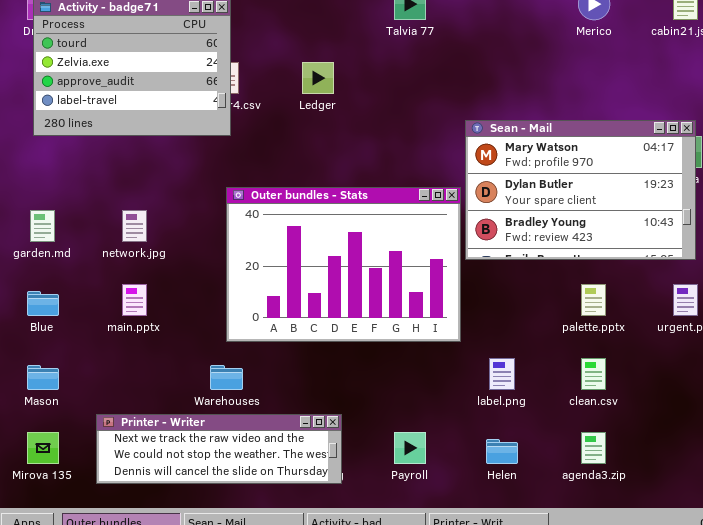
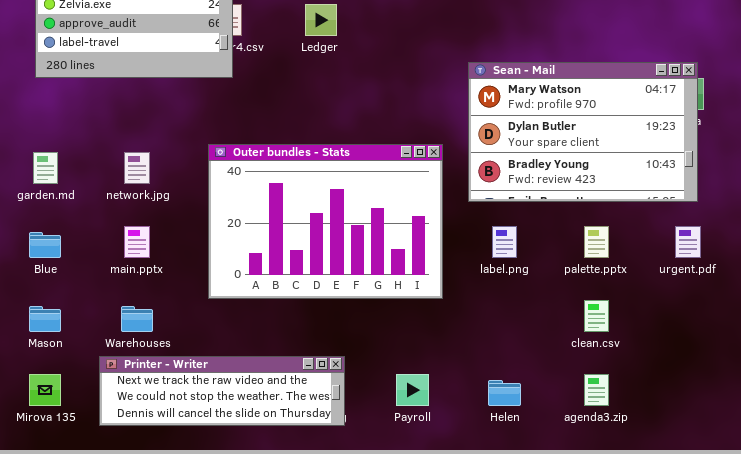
Outer bundles - Stats: [226,187,461,342] -> [208,144,443,299], moved
label.png: [489,358,515,390] -> [492,226,517,258], moved
Warehouses: [210,365,243,390] -> [121,306,153,332], moved

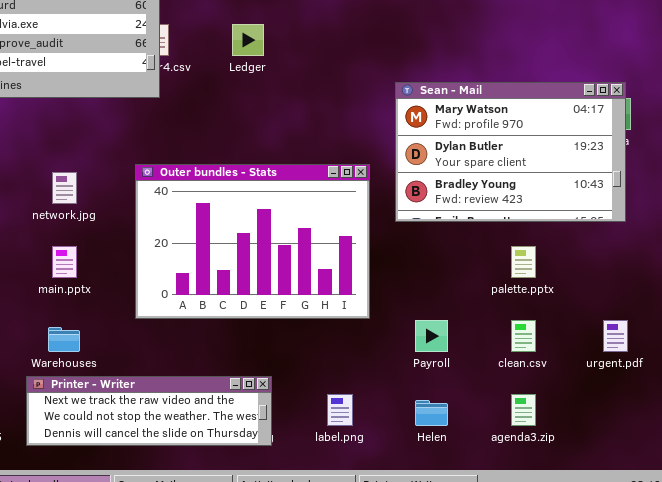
label.png: [492,226,517,258] -> [327,394,353,426], moved
urgent.pdf: [675,226,701,258] -> [603,320,628,352], moved
Payroll: [396,374,429,406] -> [415,320,448,352], moved

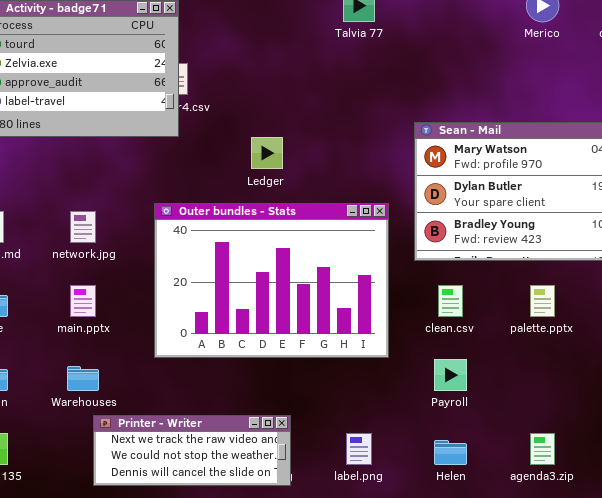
Ledger: [232,24,264,56] -> [251,137,283,169], moved
clean.csv: [511,320,536,352] -> [438,285,463,317], moved
Printer - Writer: [26,376,272,446] -> [93,415,291,486], resized

